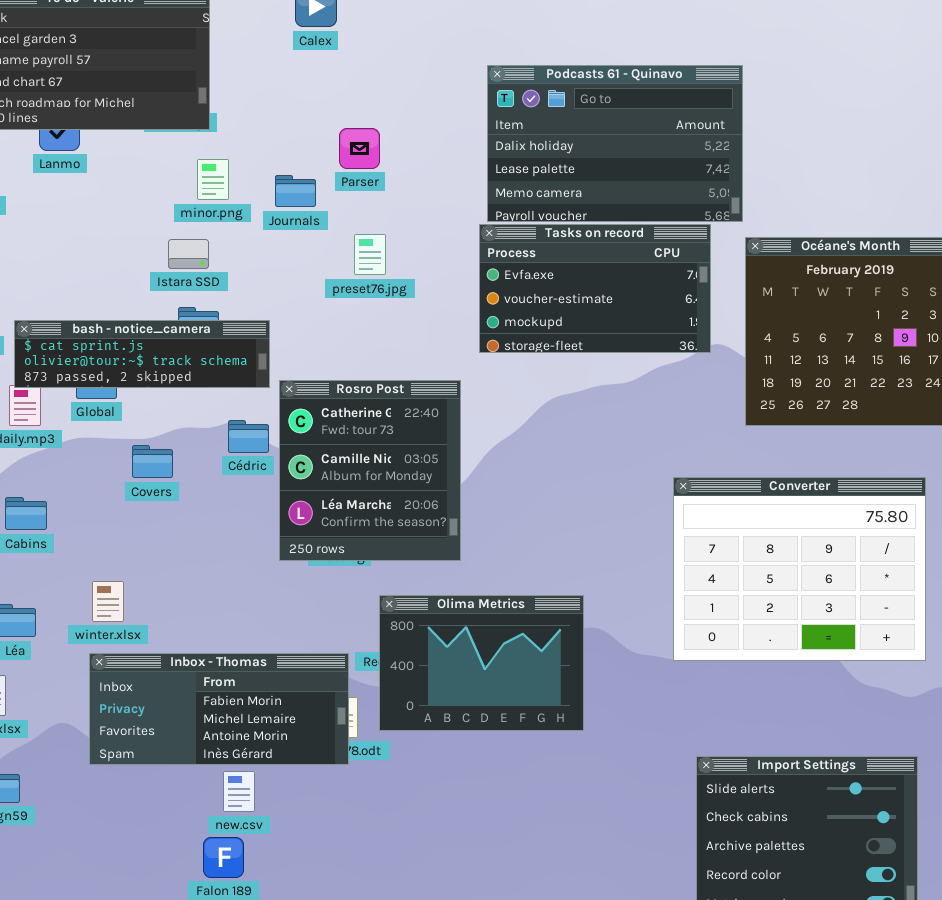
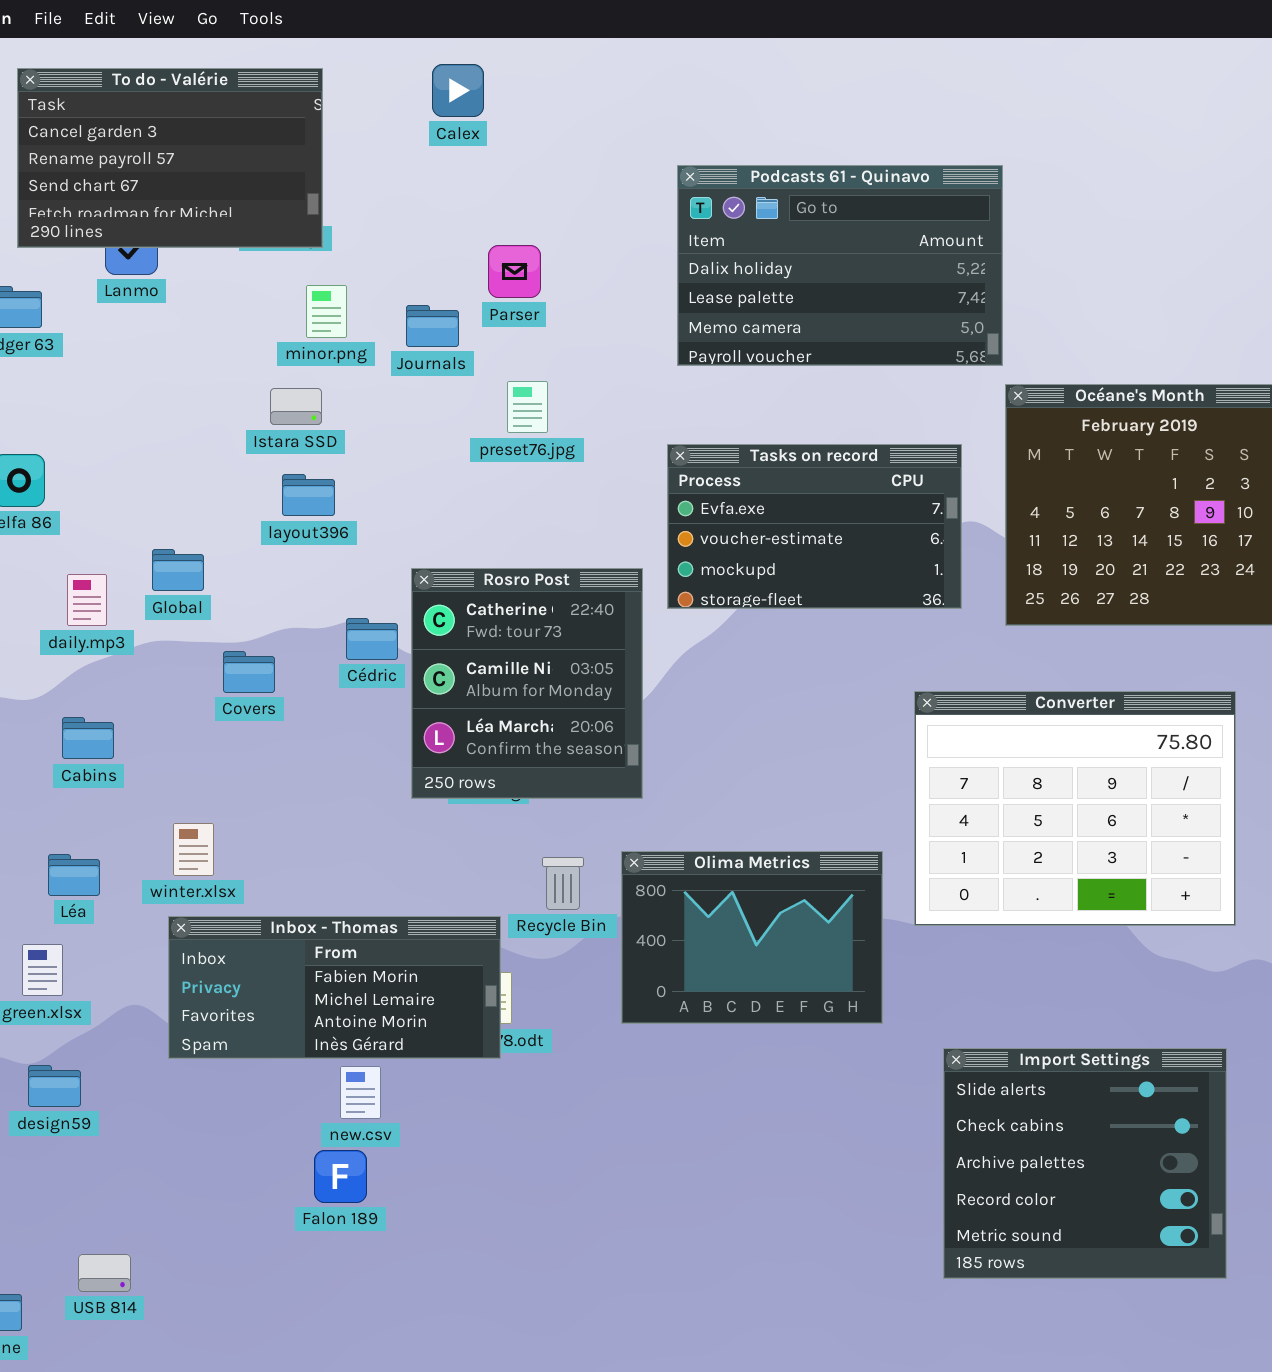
Tasks on record: [479,224,711,353] -> [667,444,962,609], moved
bash - notice_camera: [14,320,270,388] -> none, closed
Olima Metrics: [379,595,584,731] -> [621,851,883,1024], moved

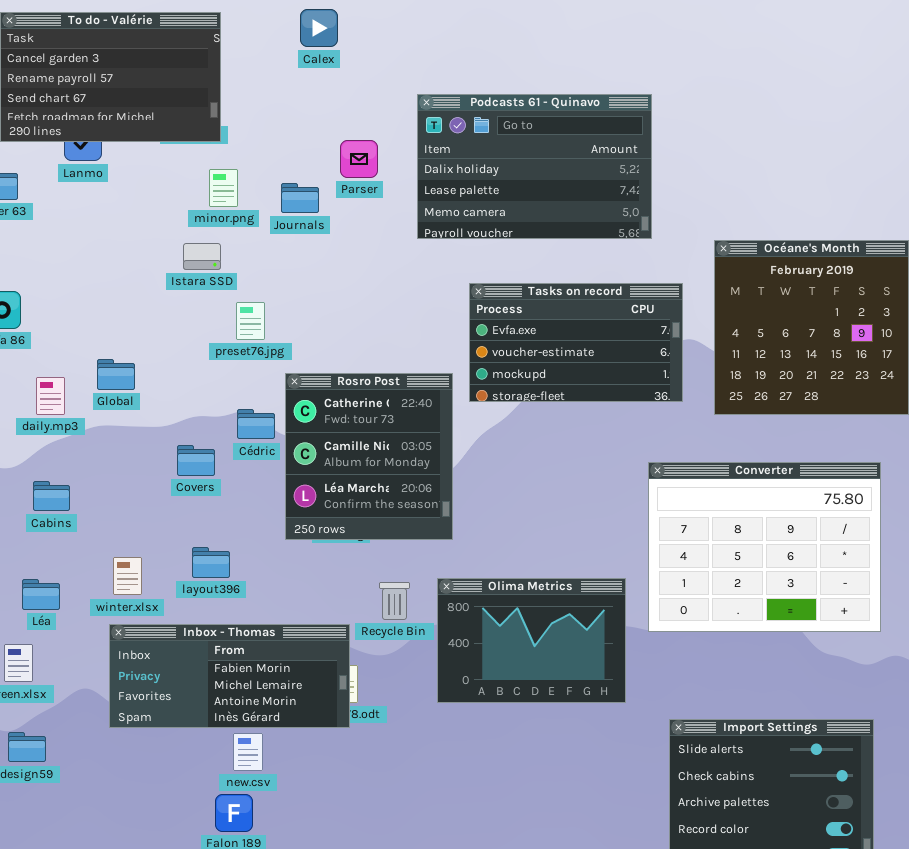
Podcasts 61 - Quinavo: [677,165,1003,366] -> [417,94,652,239], moved
preset76.jpg: [507,381,548,433] -> [236,302,265,340], moved
layout396: [282,474,335,516] -> [192,547,230,578], moved
Covers: [223,651,275,693] -> [177,445,215,476], moved

